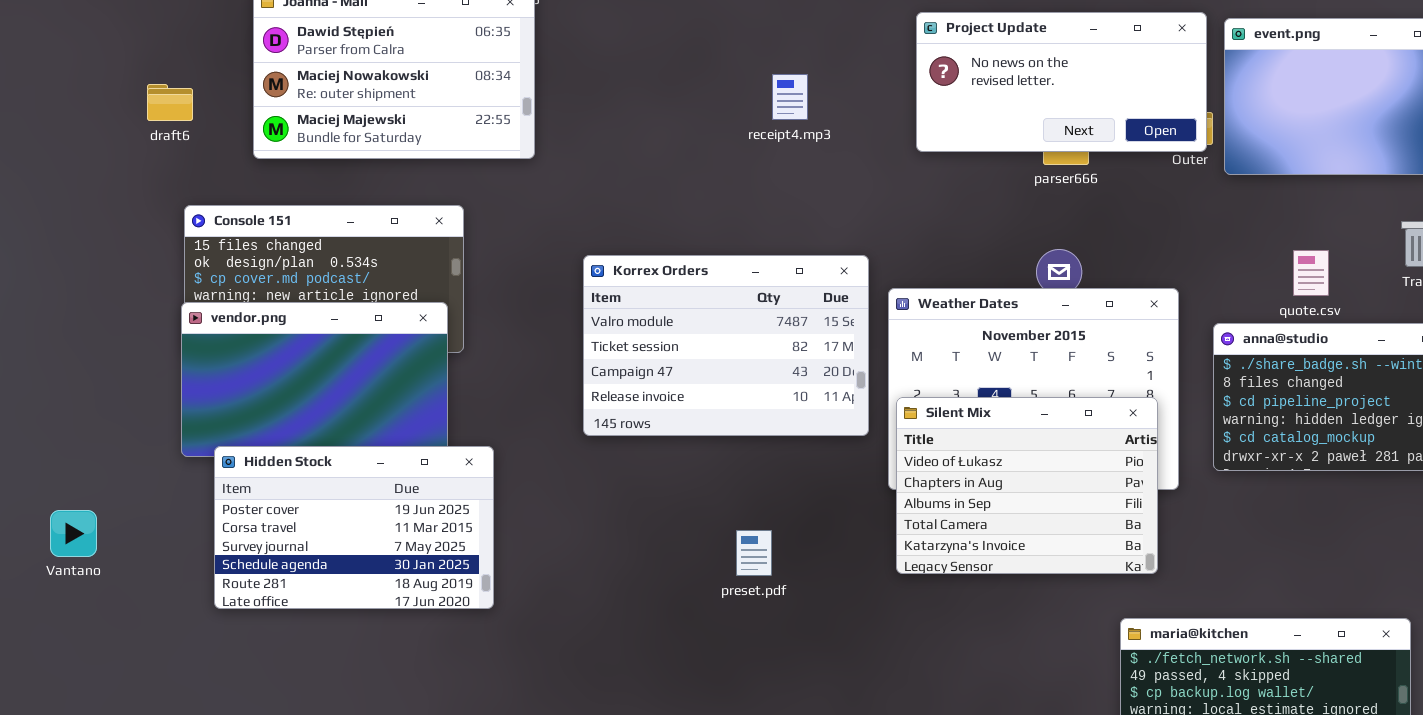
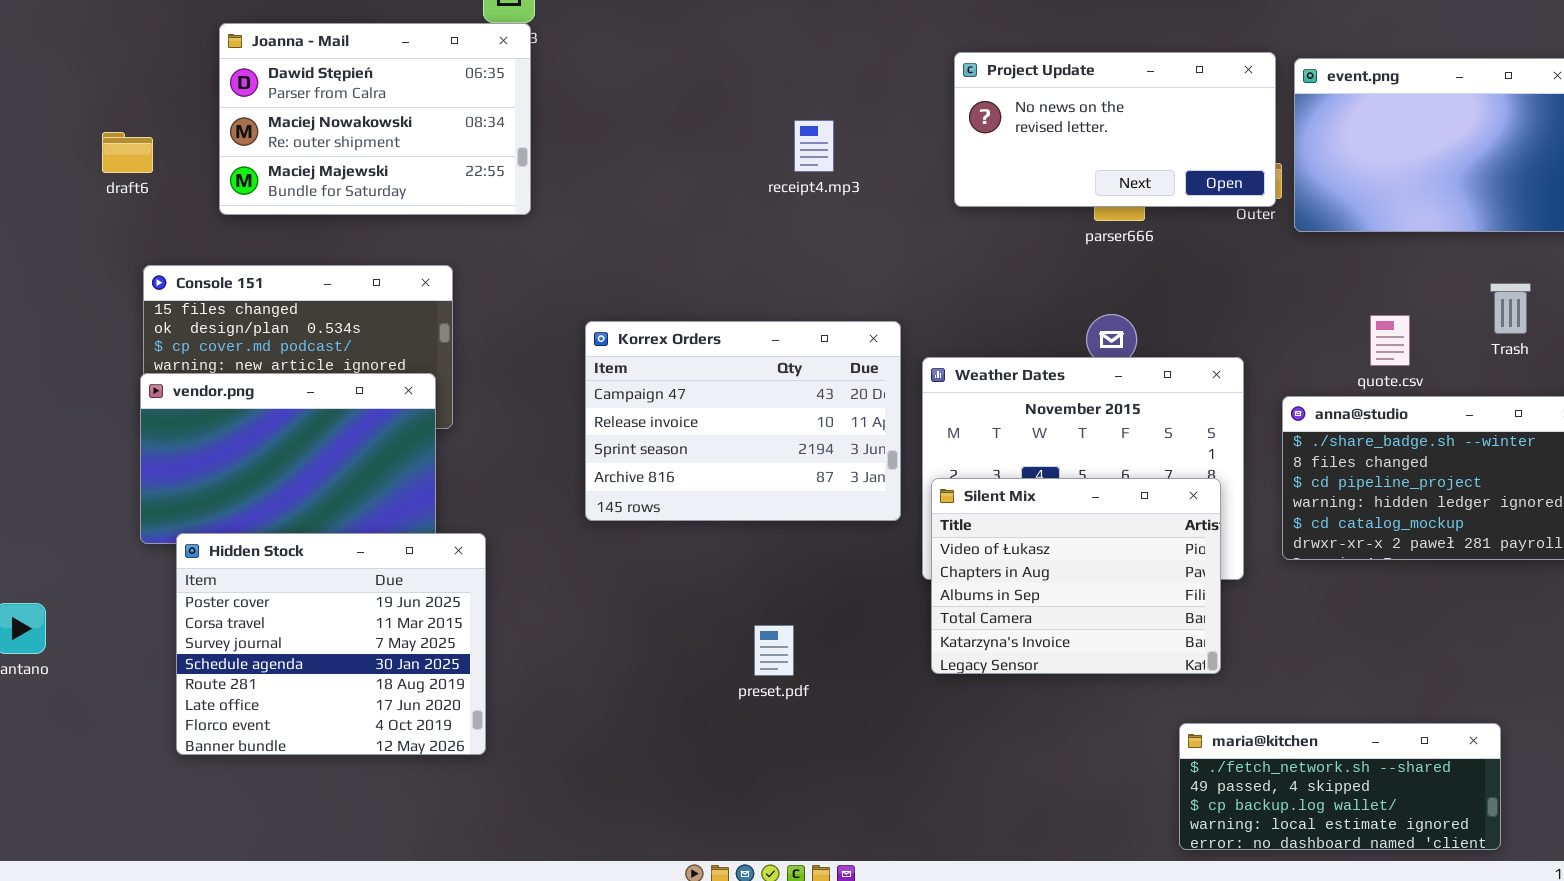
Korrex Orders: [583,255,869,436] -> [585,321,901,521], scrolled down 2 rows
Hidden Stock: [214,446,494,609] -> [176,533,486,755], resized

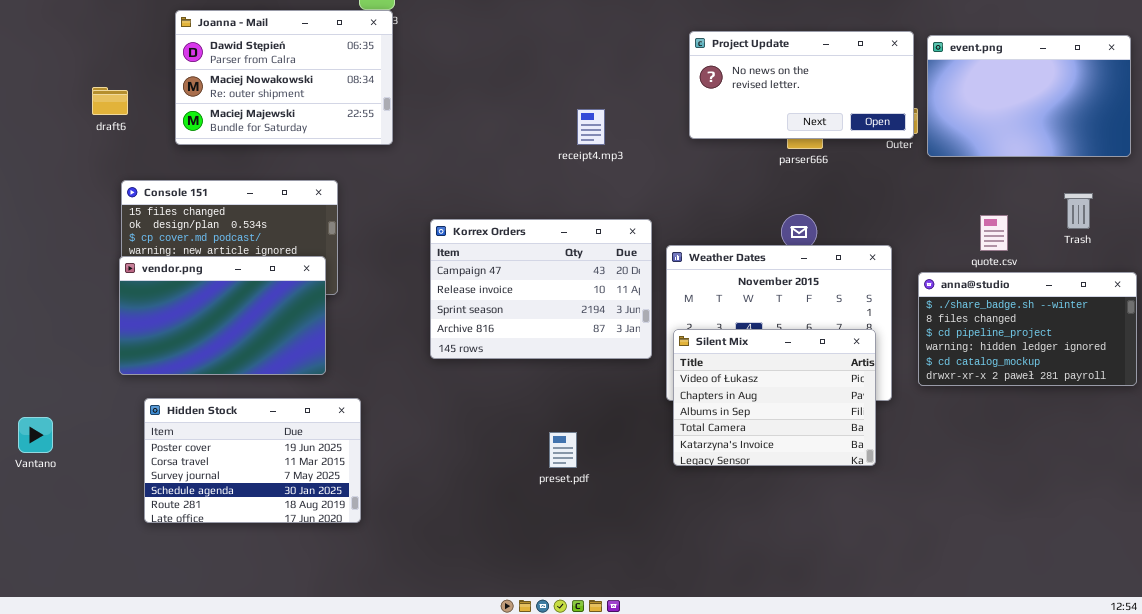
receipt4.mp3: [794,120,834,172] -> [577,109,605,145], moved
Hidden Stock: [176,533,486,755] -> [144,398,361,523], resized
maria@kitchen: [1179,723,1501,850] -> none, closed

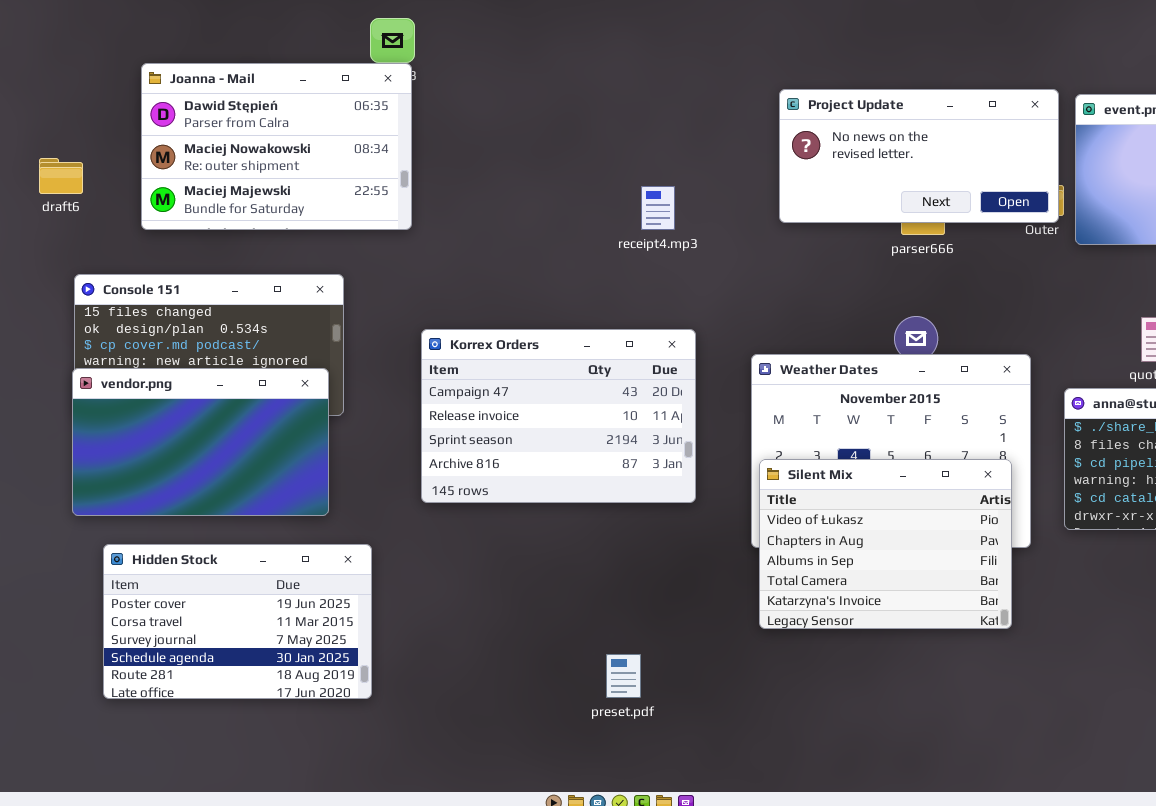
Korrex Orders: [430,219,652,359] -> [421,329,696,503], moved
preset.pdf: [549,432,577,468] -> [606,654,641,698], moved

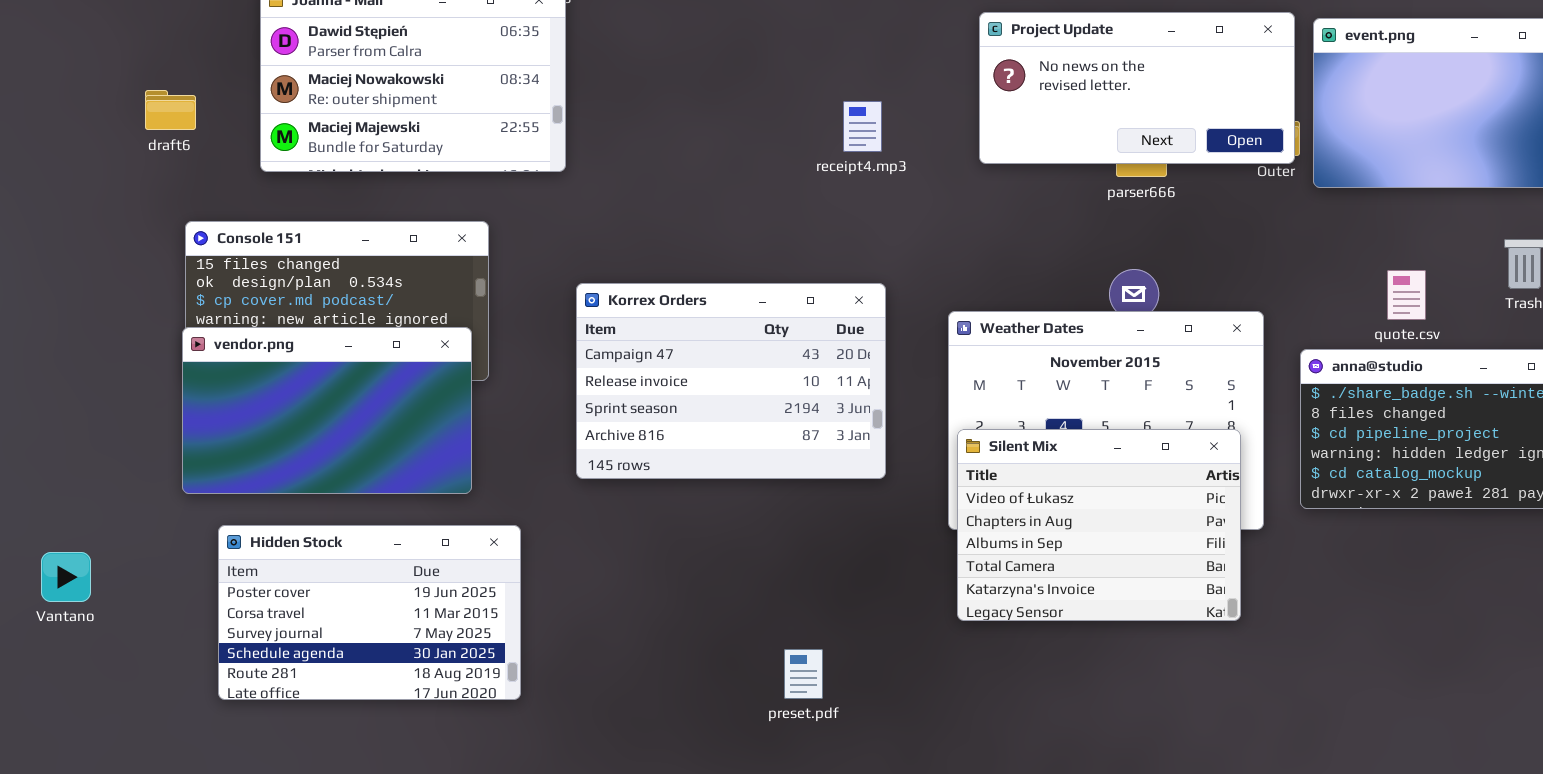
receipt4.mp3: [641,186,675,230] -> [843,101,882,152], moved

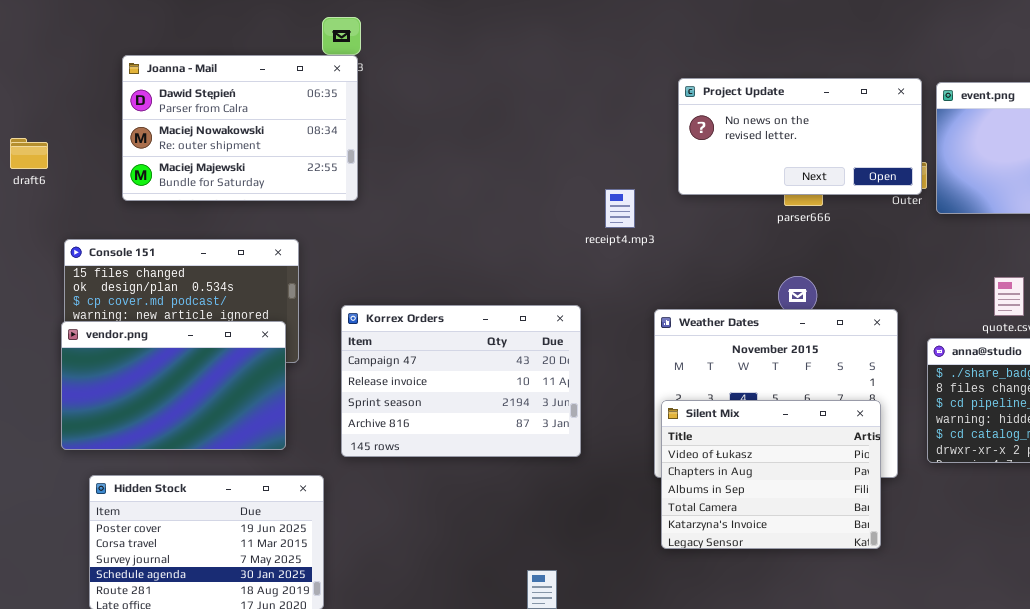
draft6: [145,90,196,130] -> [10,138,48,169], moved
receipt4.mp3: [843,101,882,152] -> [605,189,635,228], moved
Korrex Orders: [576,283,886,479] -> [341,305,581,457], moved

